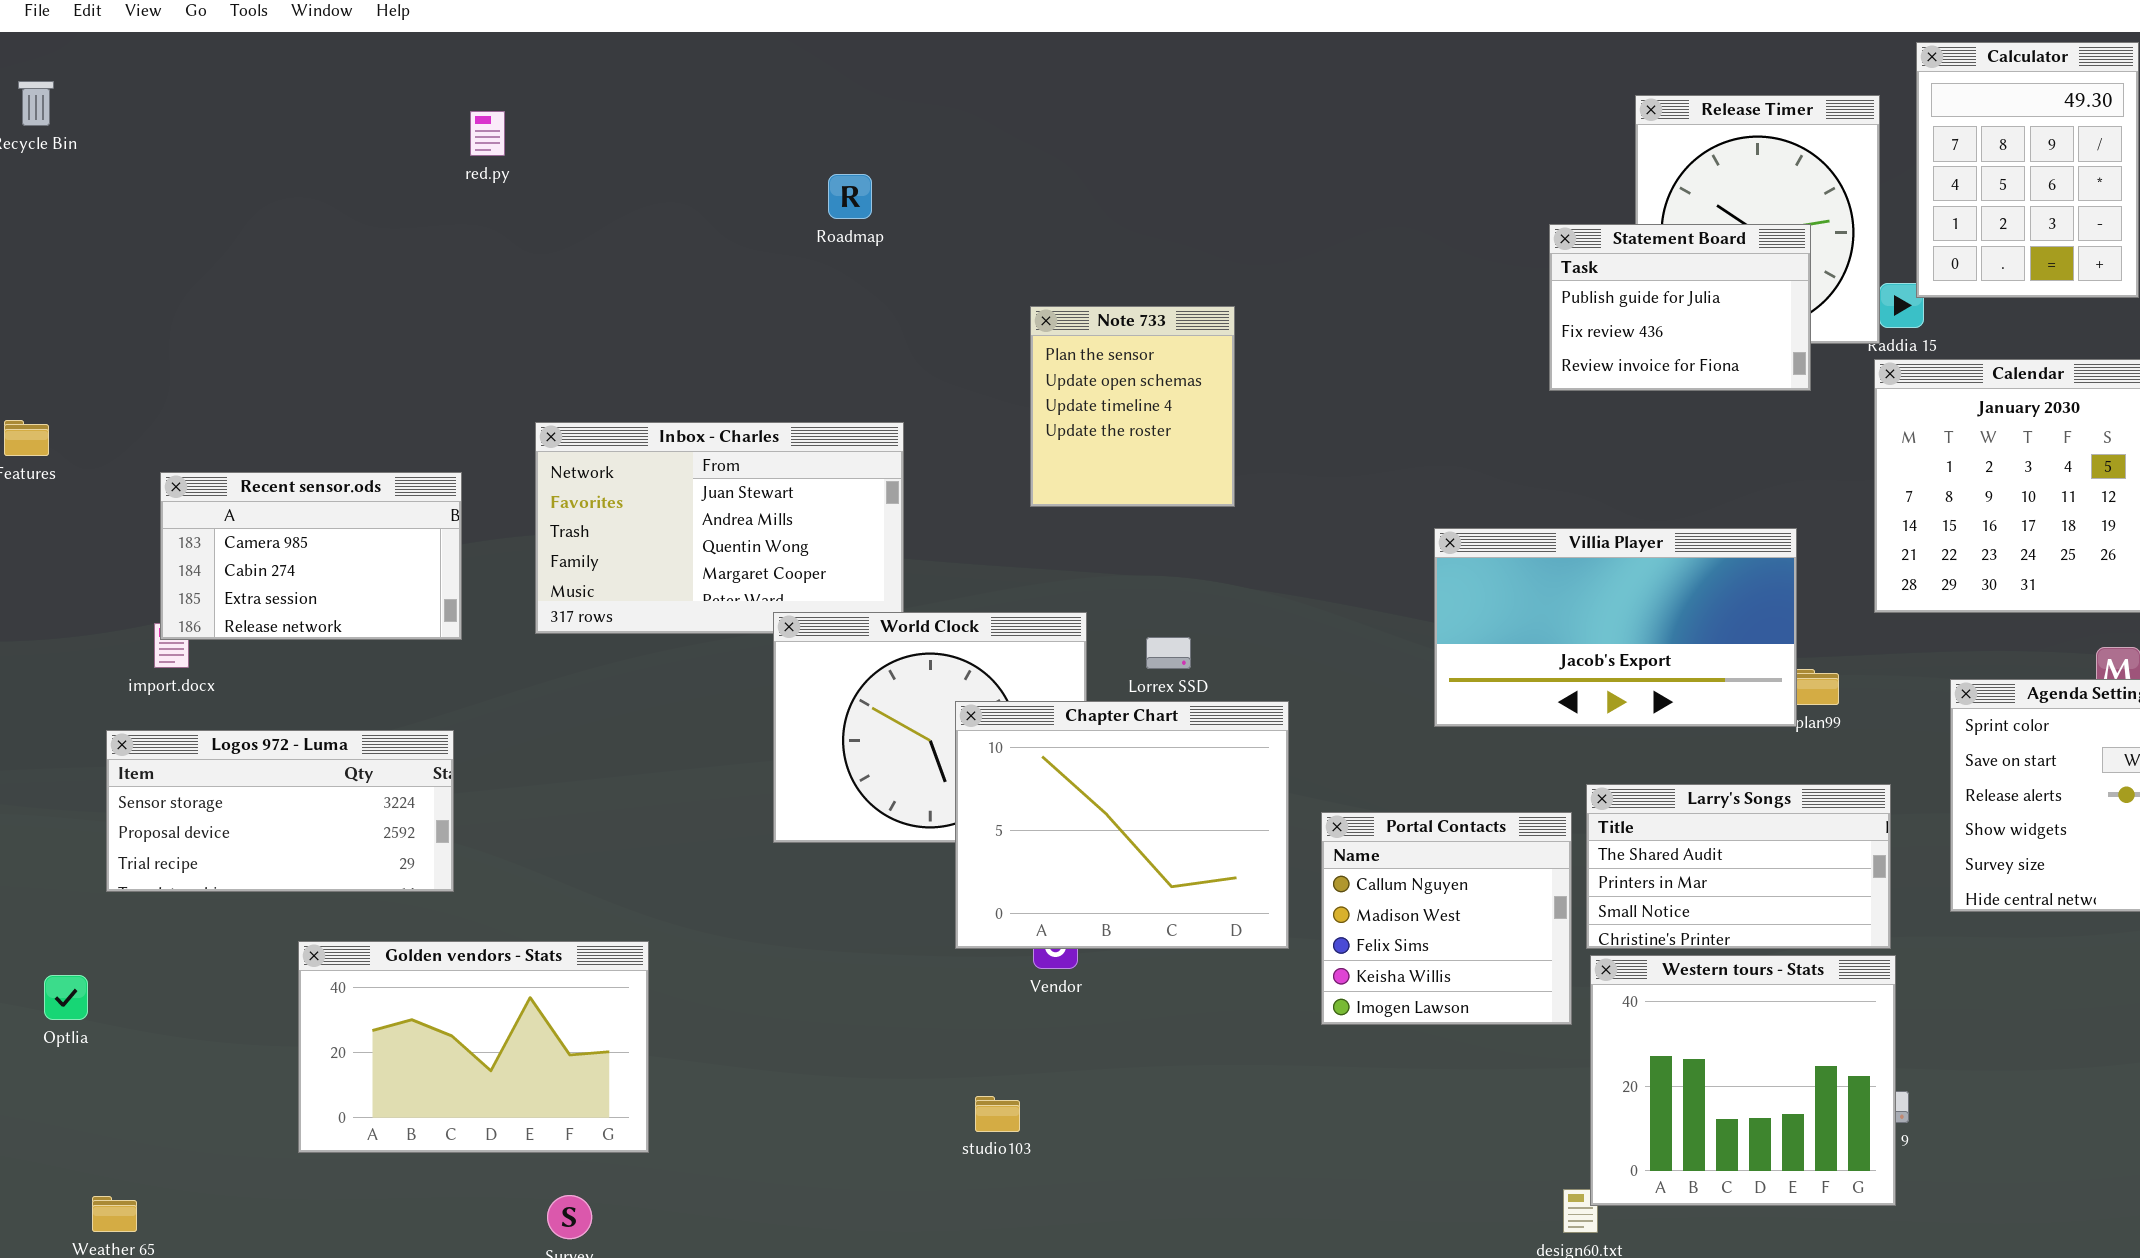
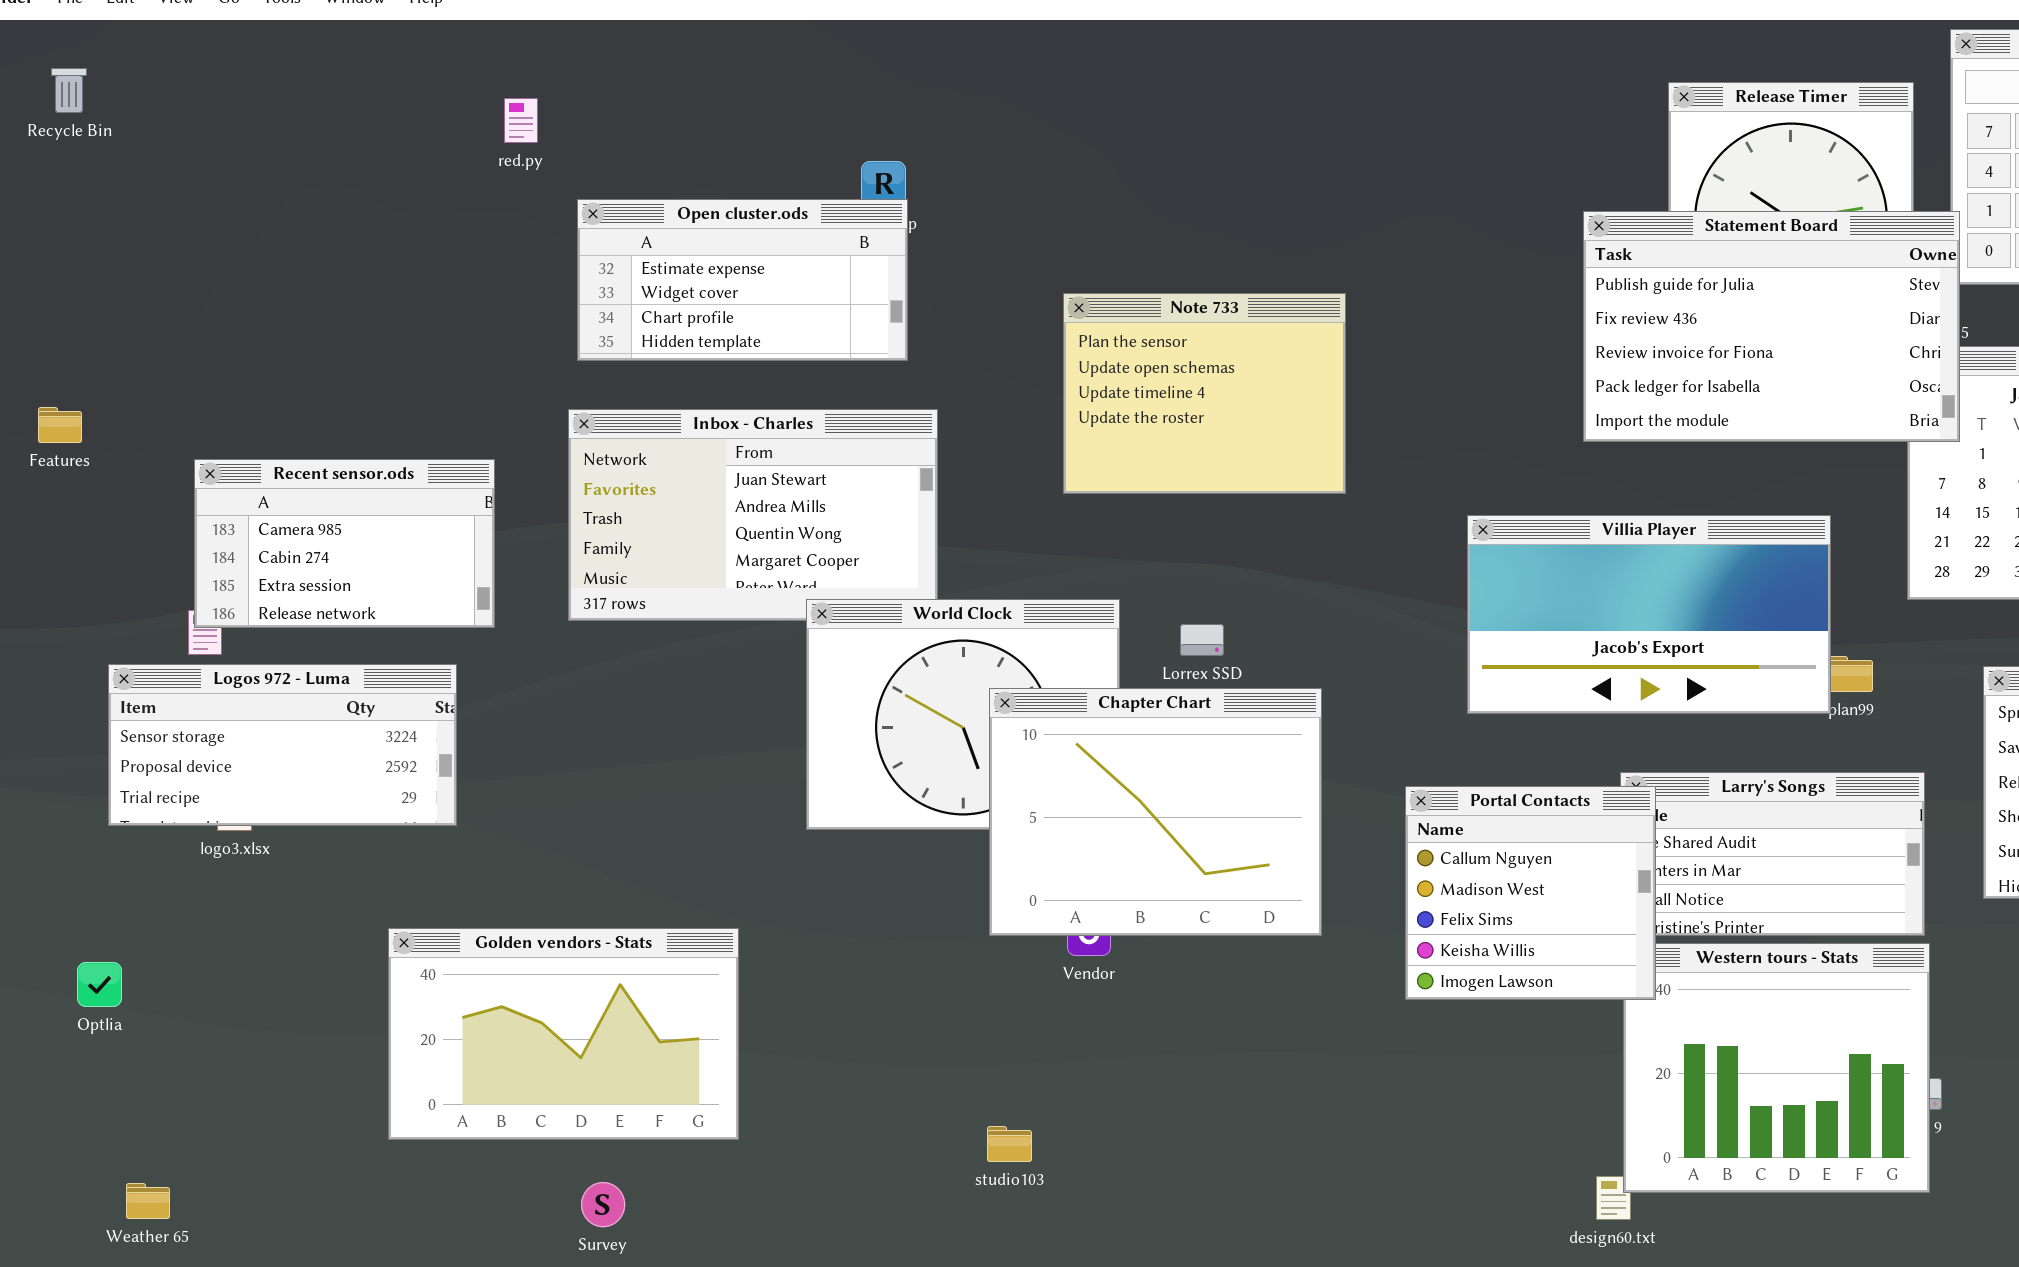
Open cluster.ods: none -> [577,199,908,361], opened
Statement Board: [1549,224,1811,391] -> [1583,211,1960,442], resized
Note 733: [1030,306,1235,507] -> [1063,293,1346,494], resized
Logos 972 - Luma: [106,730,454,892] -> [108,664,457,826], moved
Portal Contacts: [1321,812,1572,1025] -> [1405,786,1656,1000], moved
Golden vendors - Stats: [298,941,649,1153] -> [388,928,739,1140], moved
studio103: [975,1096,1020,1132] -> [987,1126,1032,1162], moved

